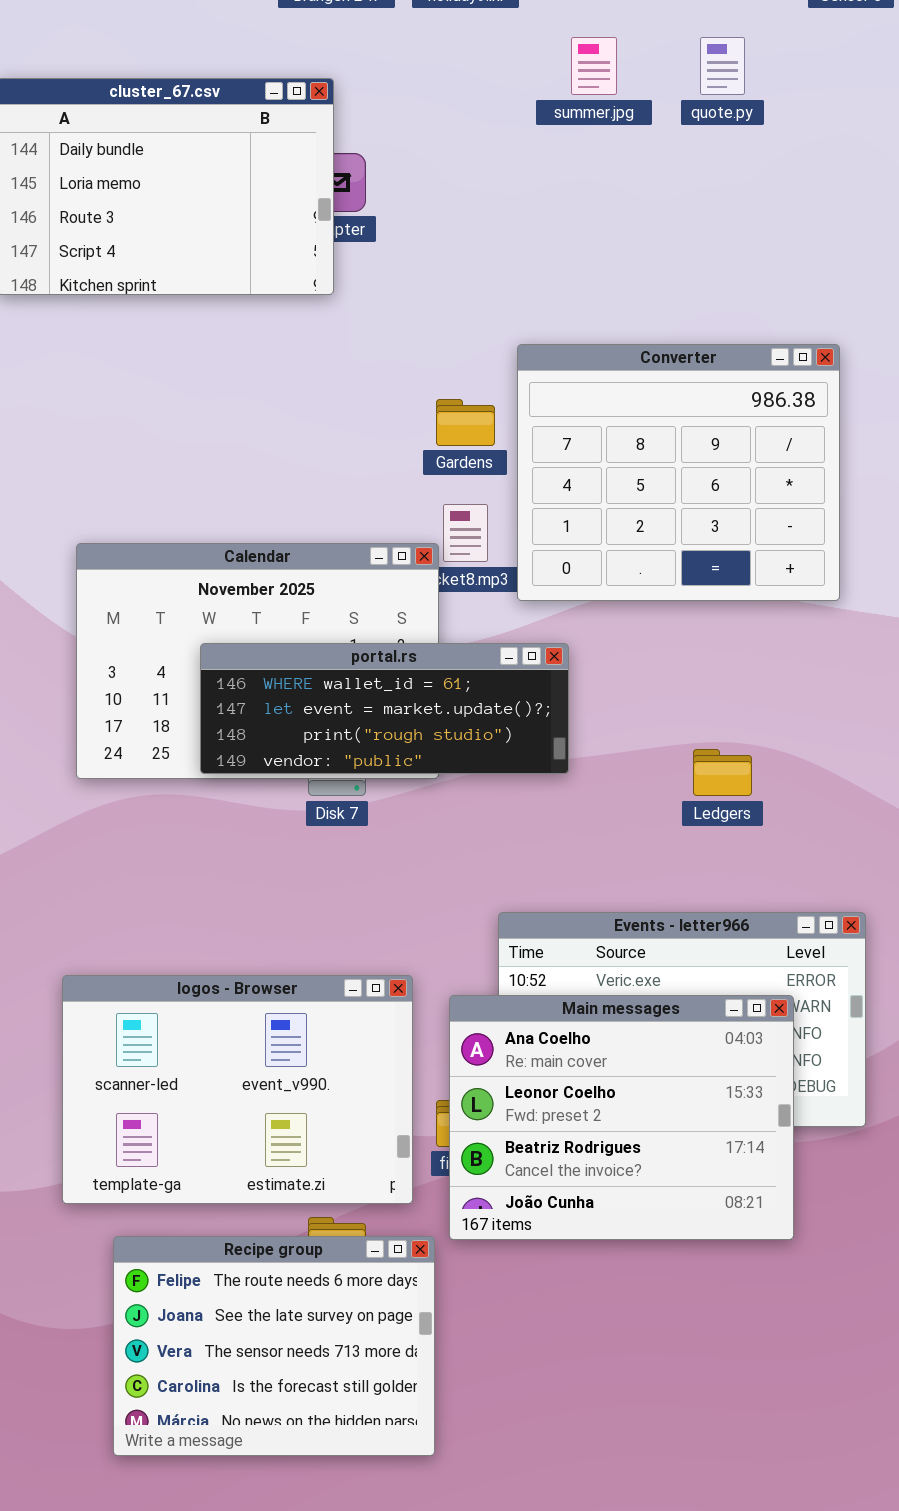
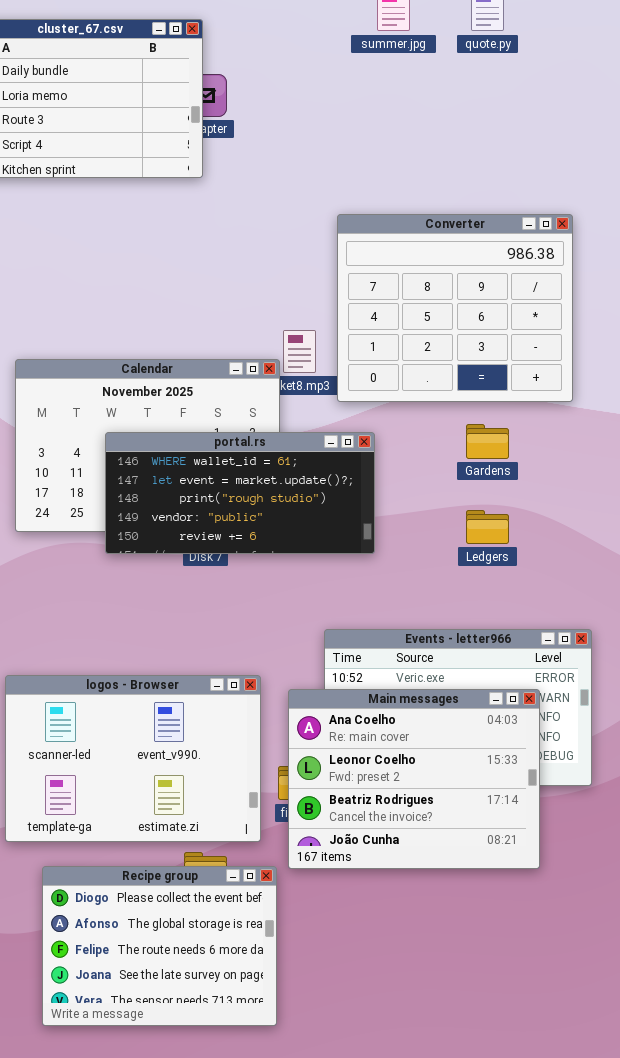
Gardens: [436,399,495,446] -> [466,424,509,459], moved
portal.rs: [200,643,569,774] -> [105,432,375,554], resized
Recipe group: [113,1236,435,1456] -> [42,866,277,1026], scrolled up 2 rows

